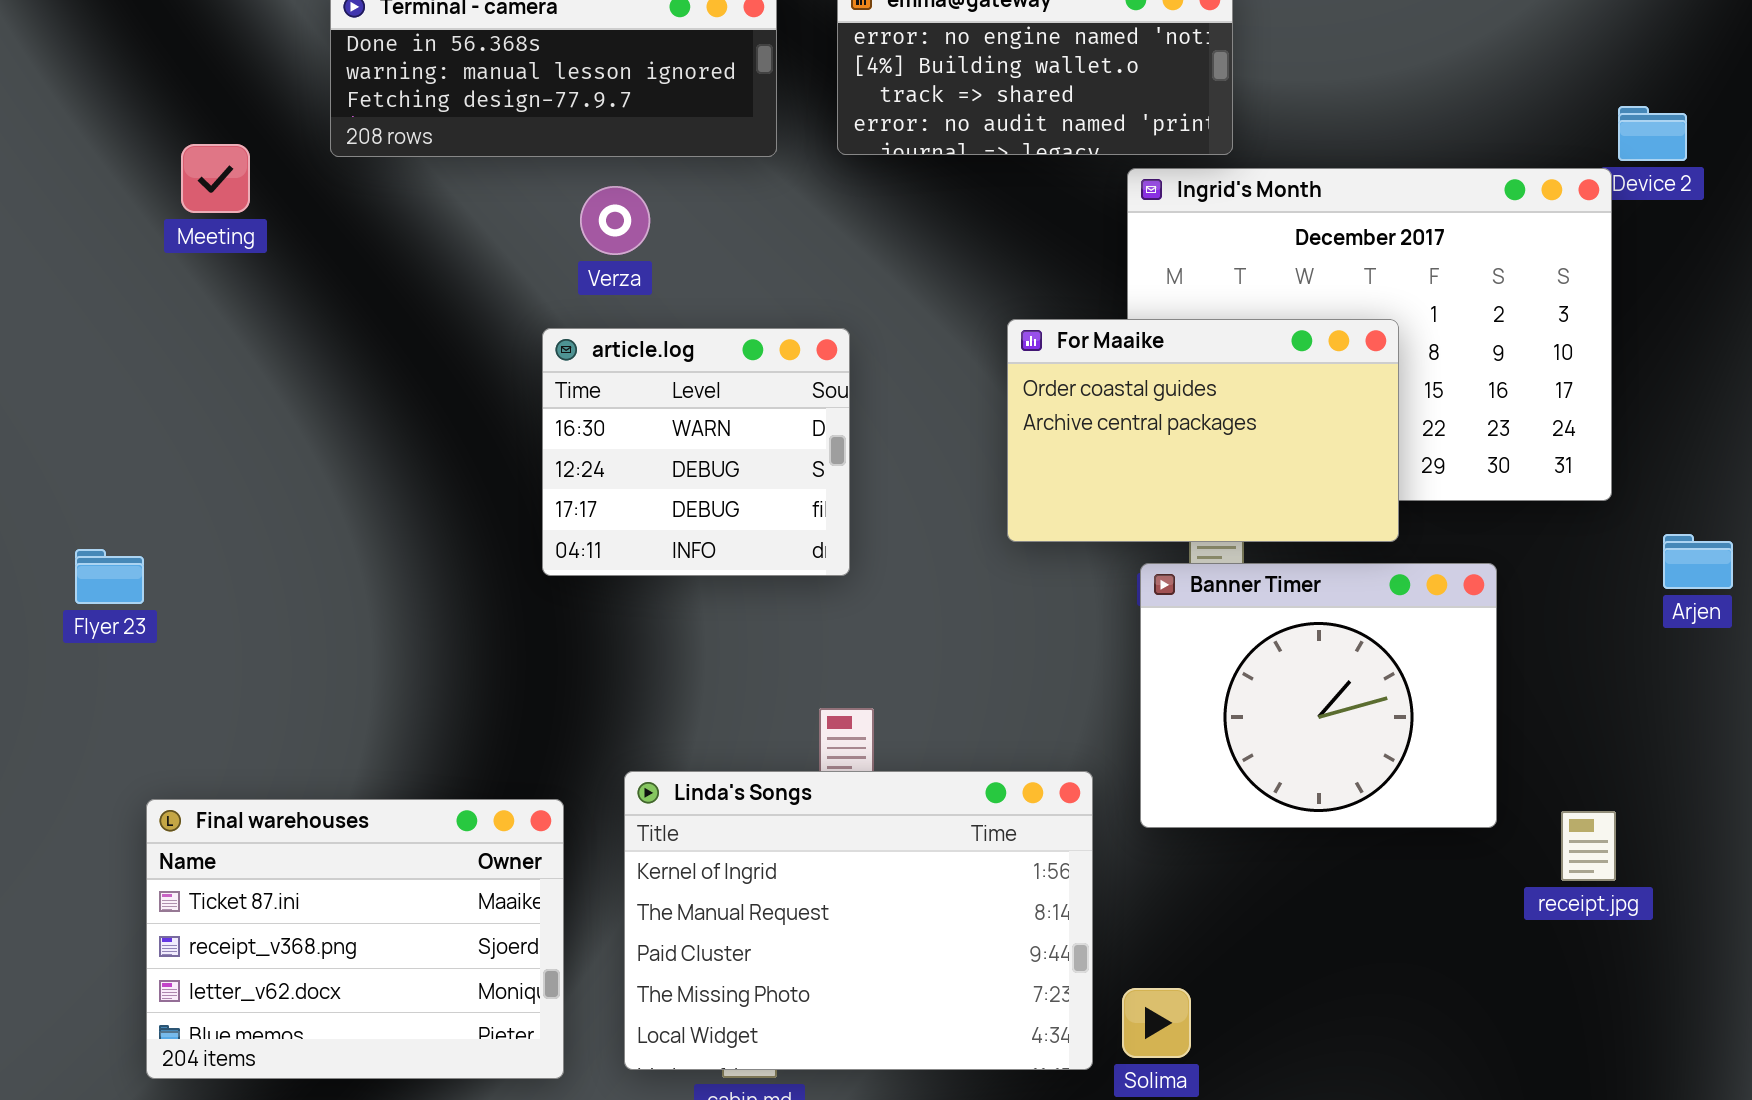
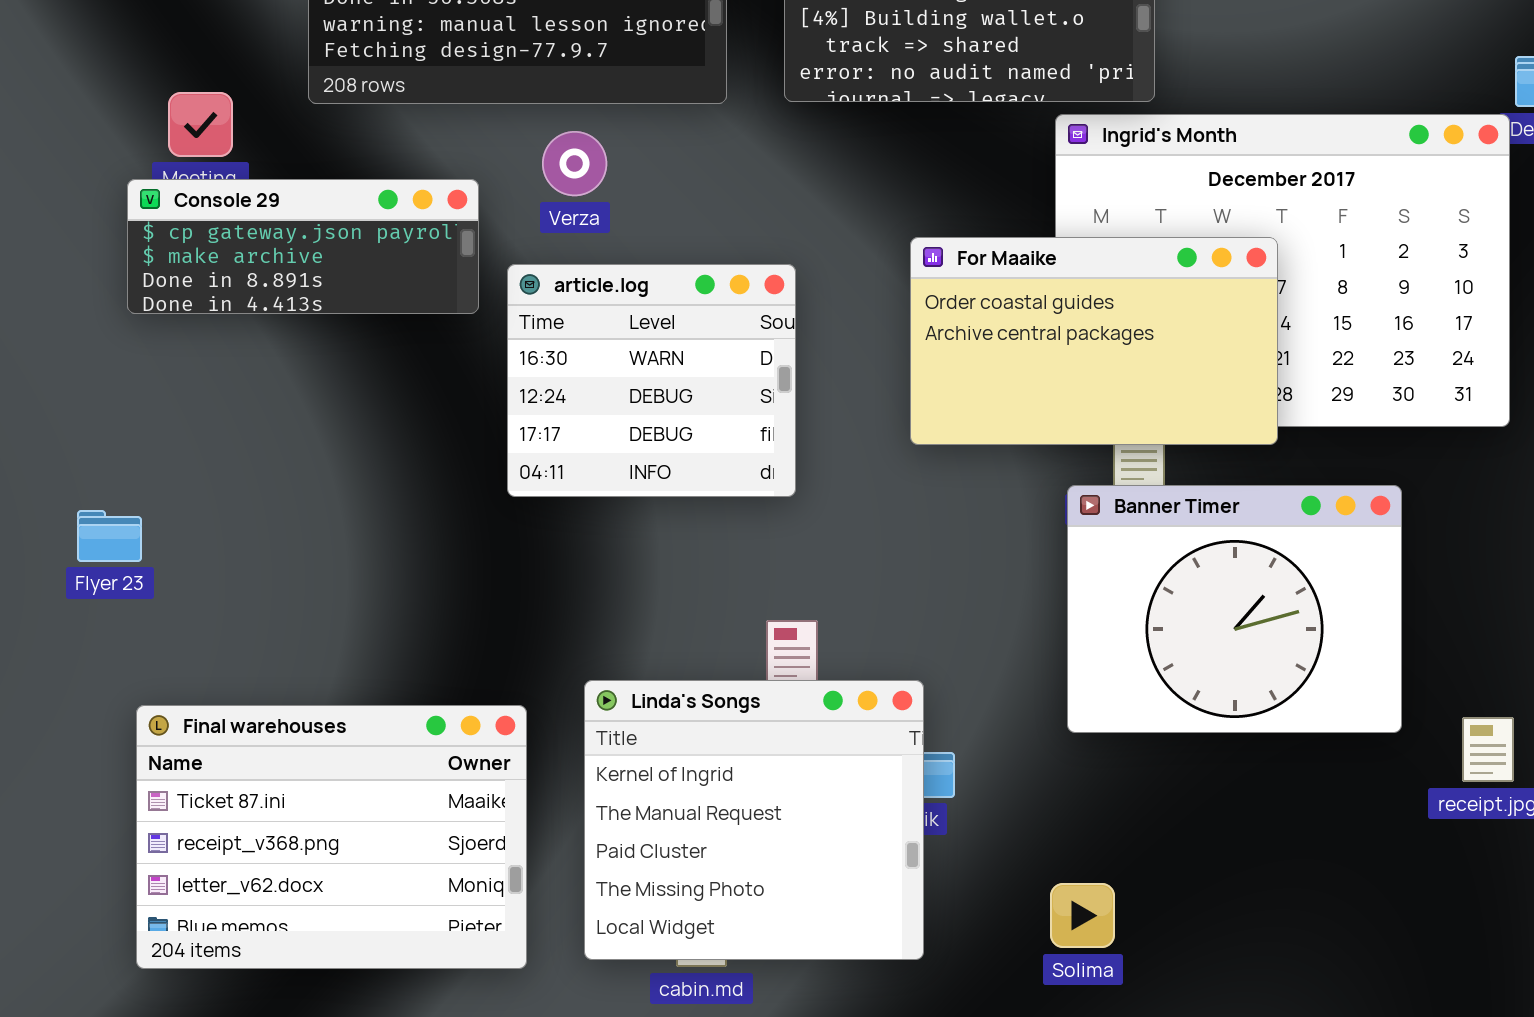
Console 29: none -> [127,179,479,314], opened
For Maaike: [1007,319,1399,542] -> [910,237,1278,445], moved
Flyer 23: [75,549,144,604] -> [77,510,142,562], moved
Linda's Songs: [624,771,1093,1070] -> [584,680,924,960], resized

